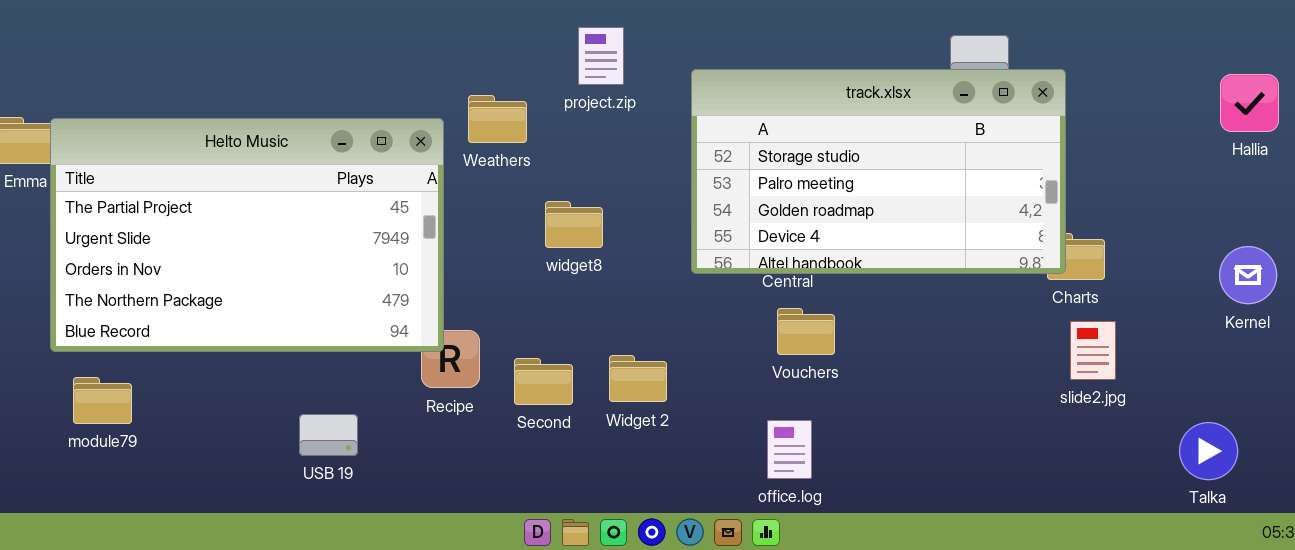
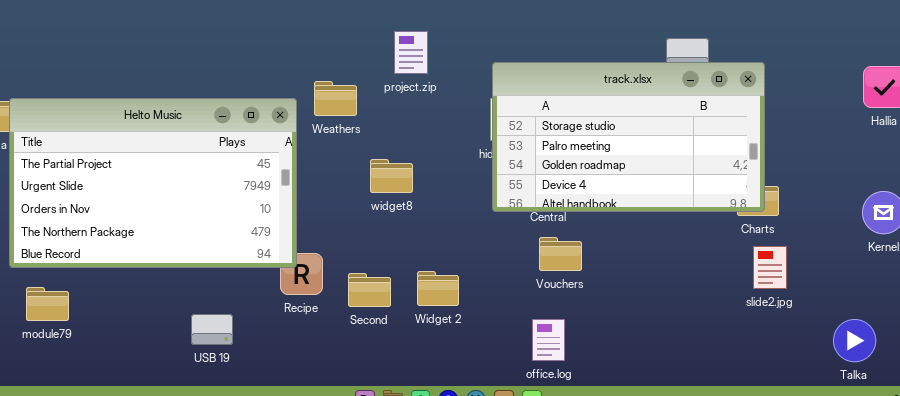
track.xlsx: [691,69,1066,274] -> [492,62,765,212], moved

